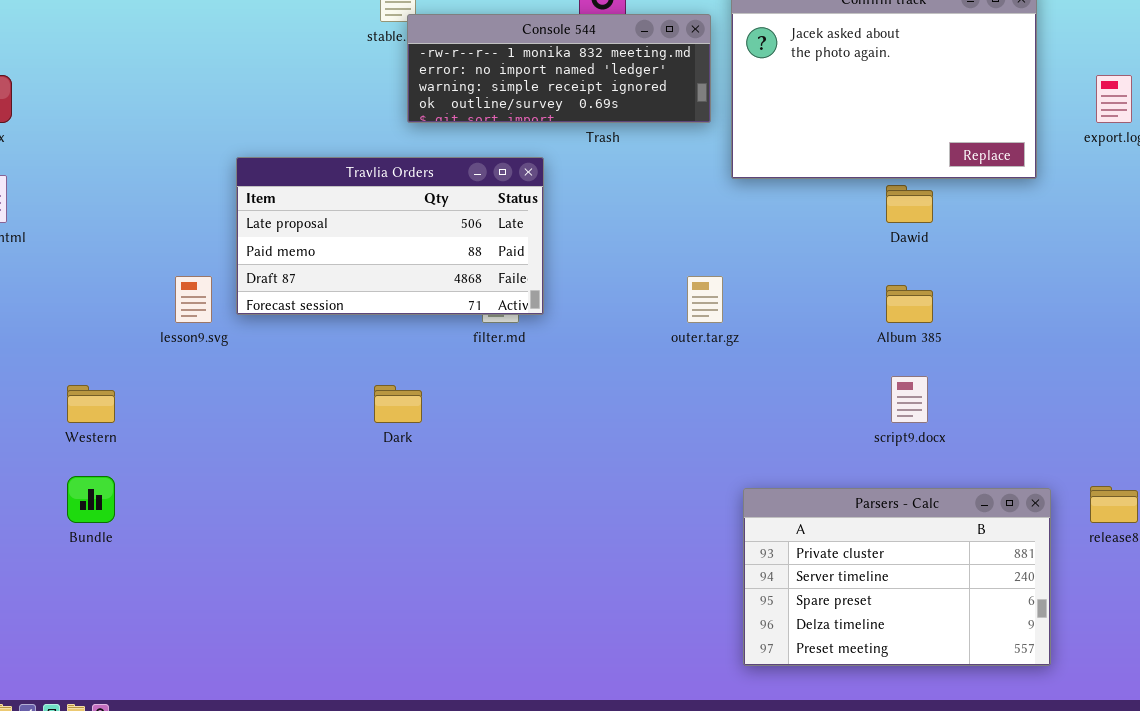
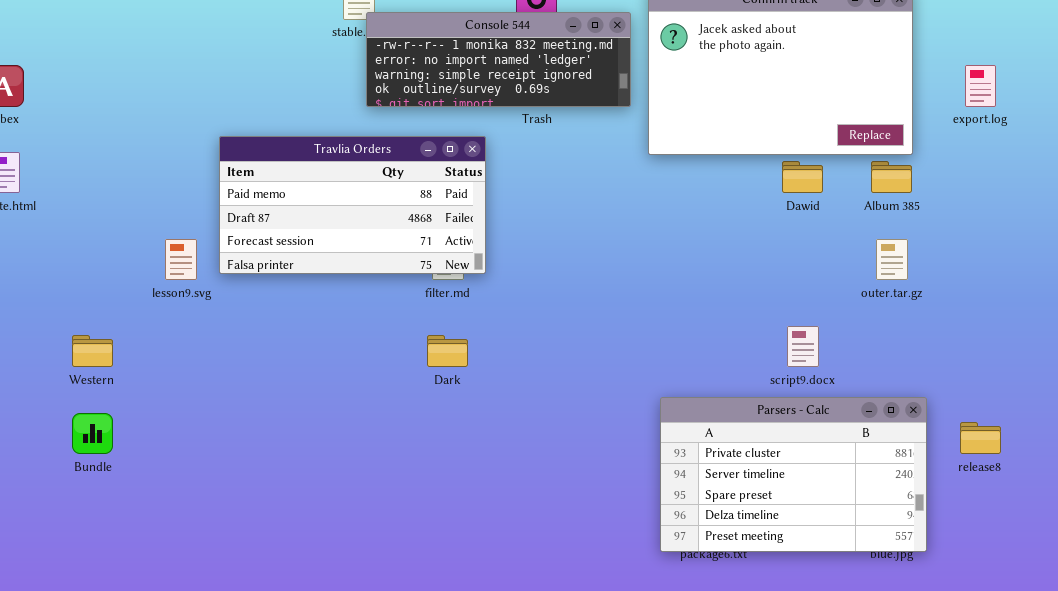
Travlia Orders: [236,157,544,315] -> [219,136,486,274], scrolled down 1 row
outer.tar.gz: [687,276,723,323] -> [876,239,908,280], moved
Album 385: [886,285,933,323] -> [871,161,912,193], moved
Dark: [374,385,422,423] -> [427,335,468,367], moved
Parsers - Calc: [743,488,1051,666] -> [660,397,927,552], moved

